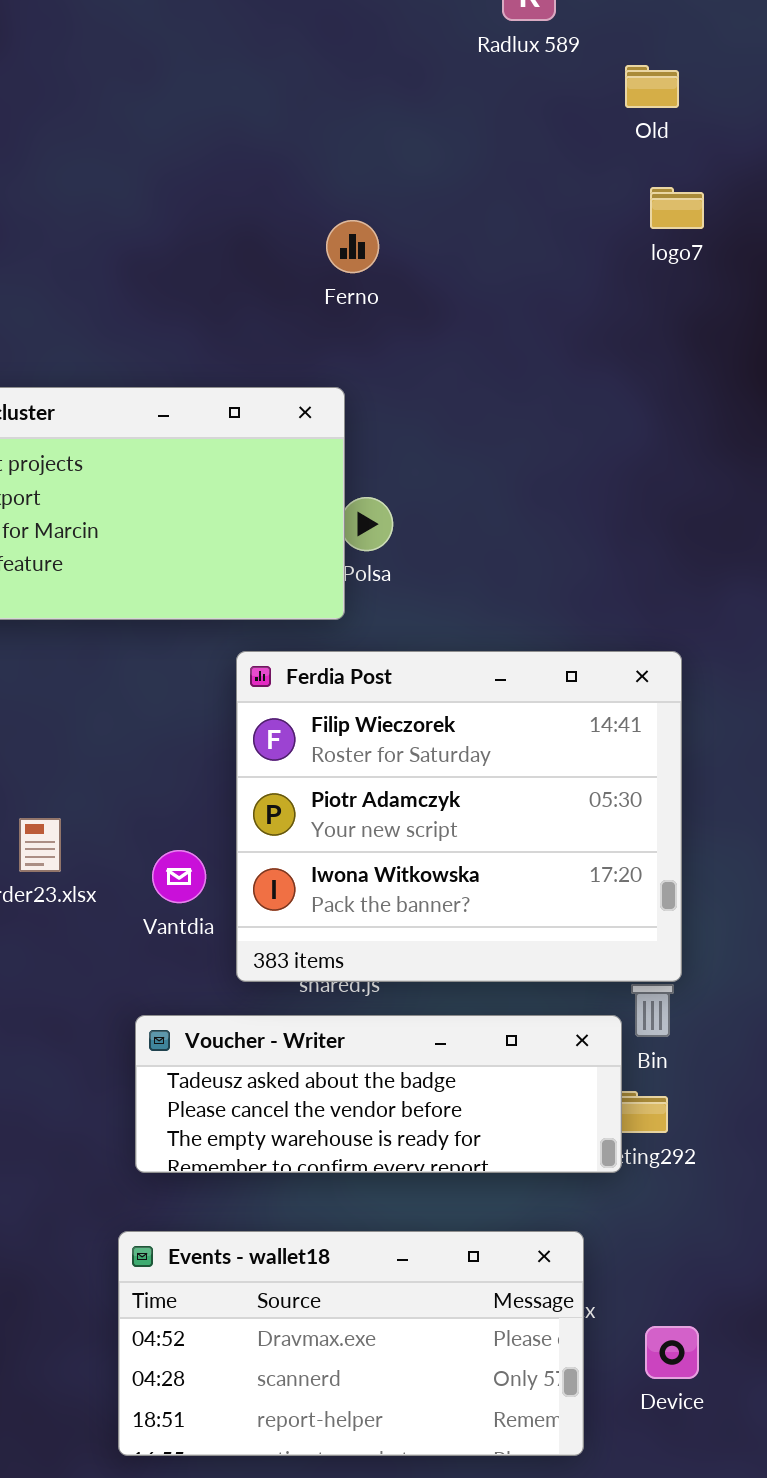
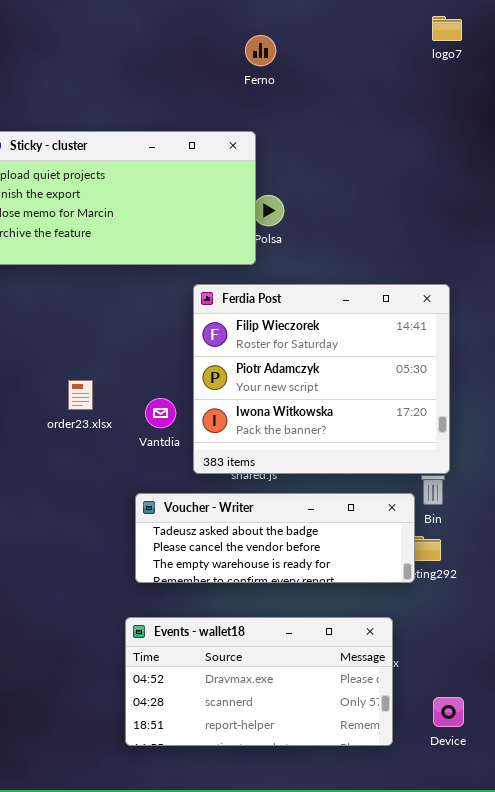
Device: [645,1326,699,1379] -> [433,697,464,727], moved

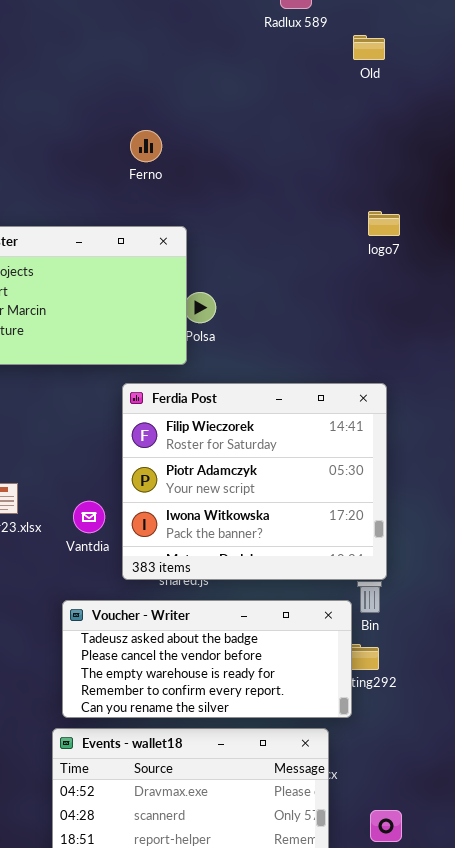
logo7: [432,16,462,41] -> [368,211,400,236], moved
Ferno: [245,35,276,66] -> [130,130,162,162], moved
Voucher - Writer: [135,493,415,583] -> [62,600,352,718], resized

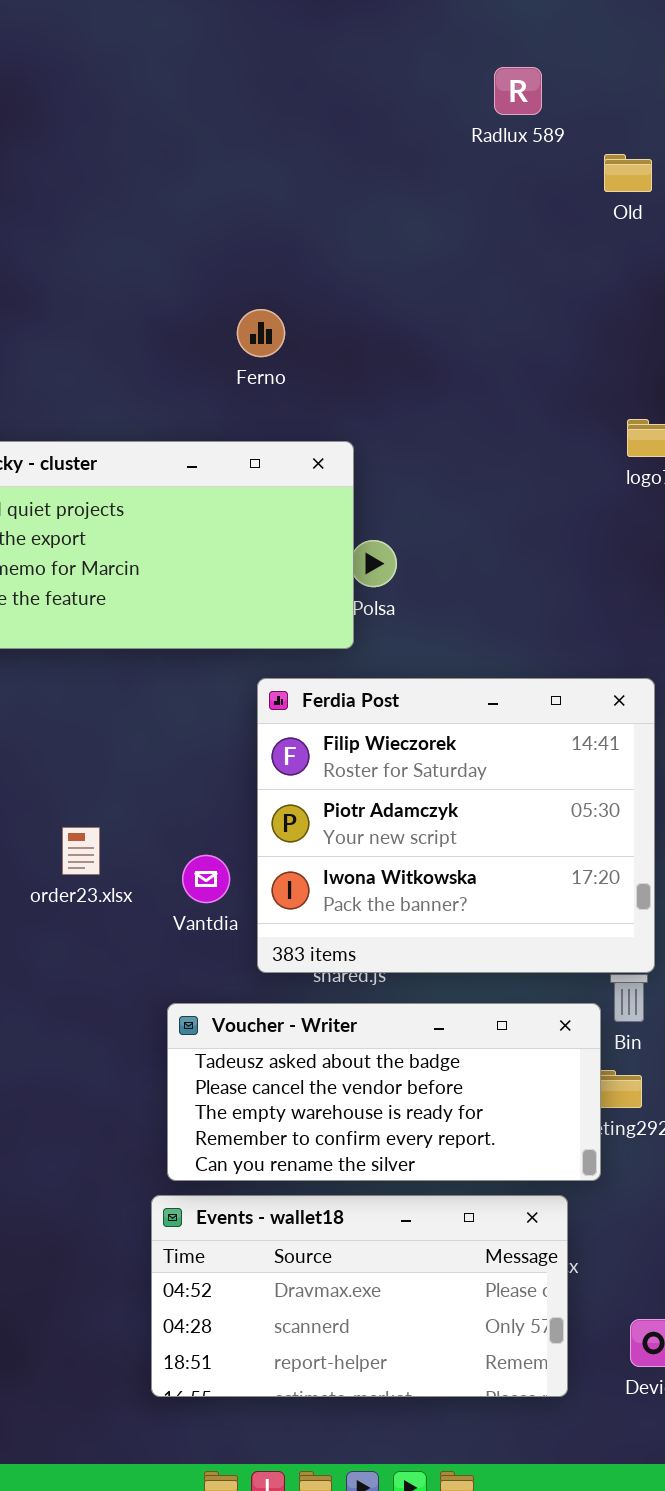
Ferno: [130,130,162,162] -> [237,309,285,357], moved

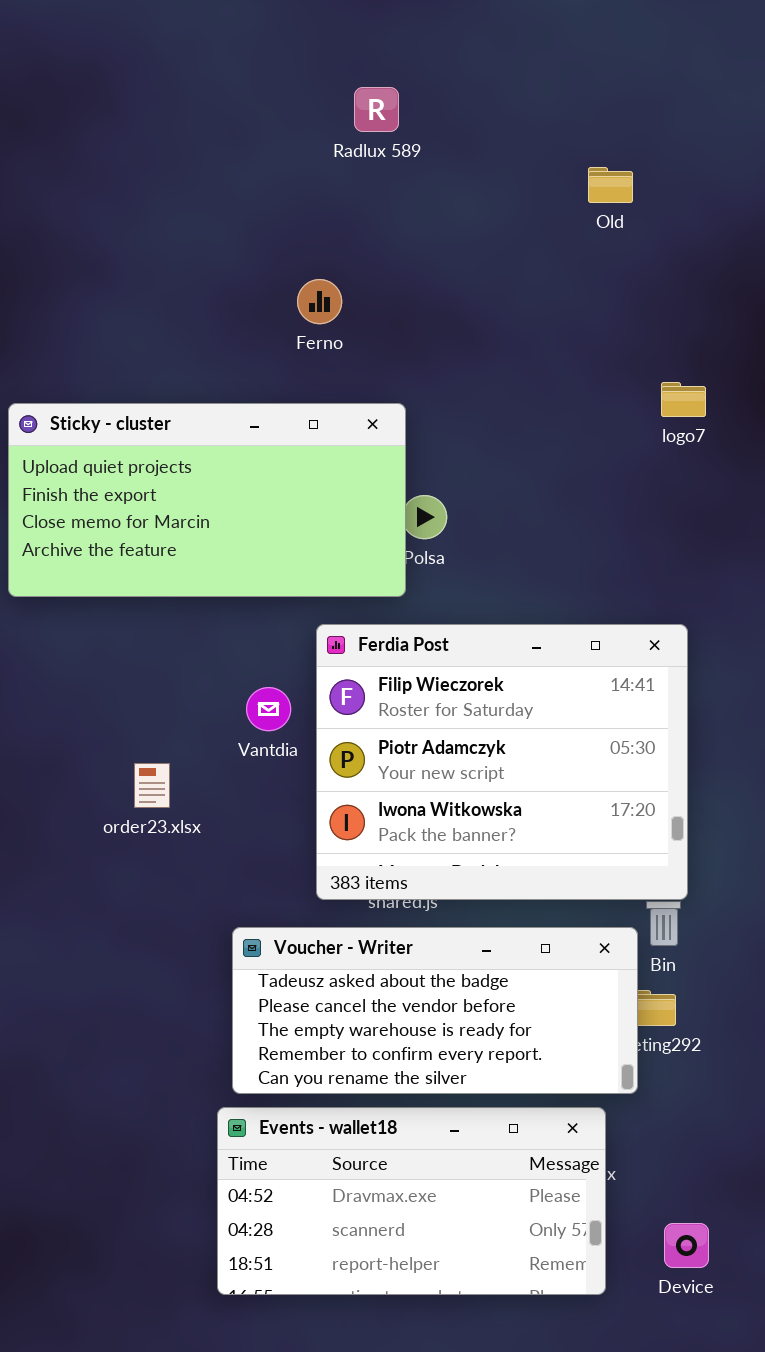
Radlux 589: [494,67,542,115] -> [354,87,399,132], moved
Old: [604,154,652,192] -> [588,167,633,203], moved
Vantdia: [182,855,230,903] -> [246,687,291,731], moved

